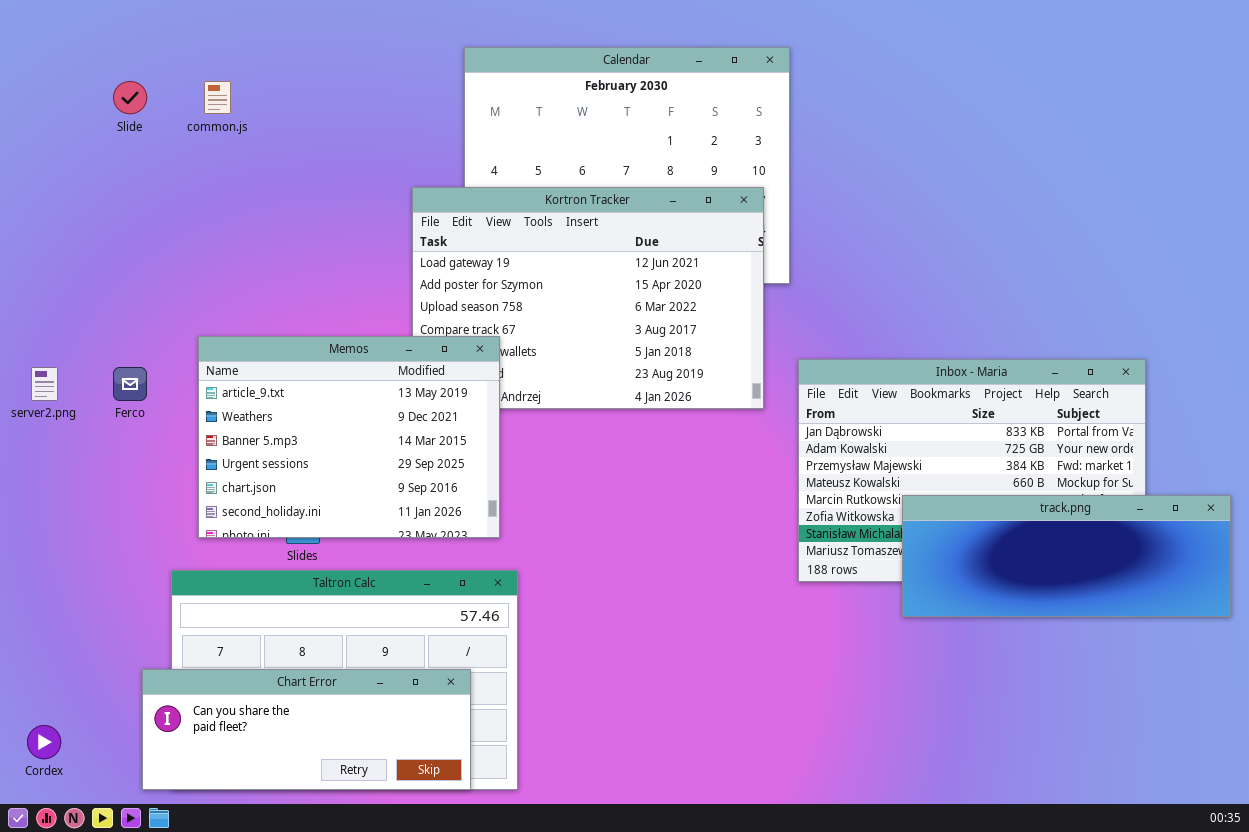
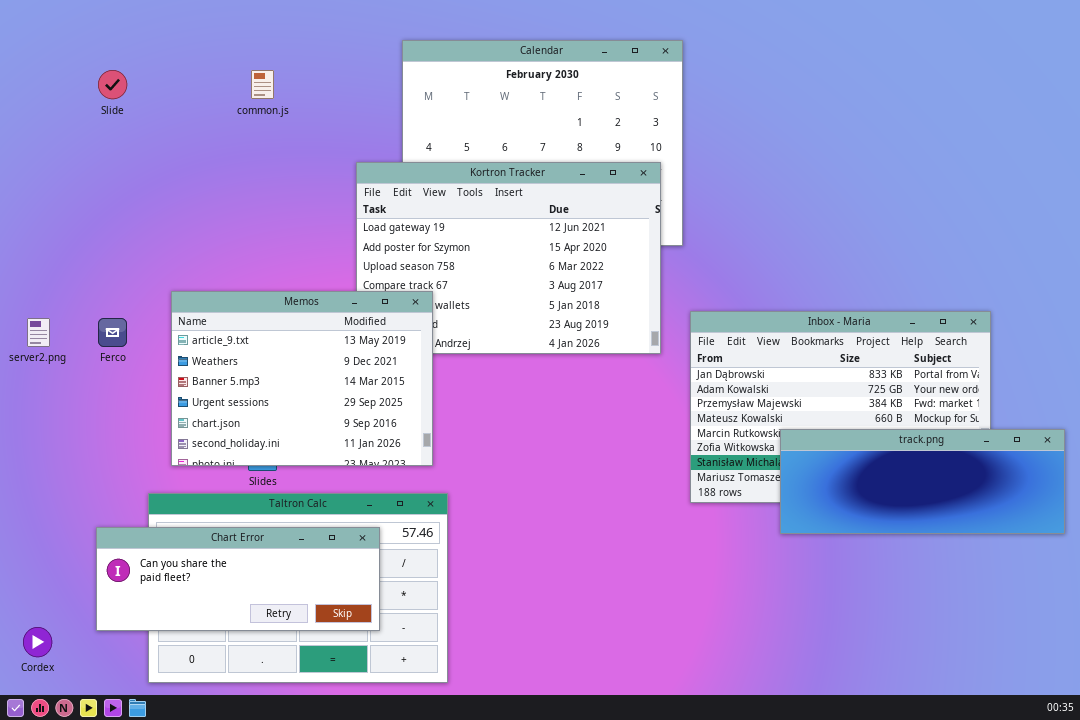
common.js: [204,81,231,114] -> [251,70,274,99], moved
Chart Error: [142,669,471,790] -> [96,527,380,631], moved

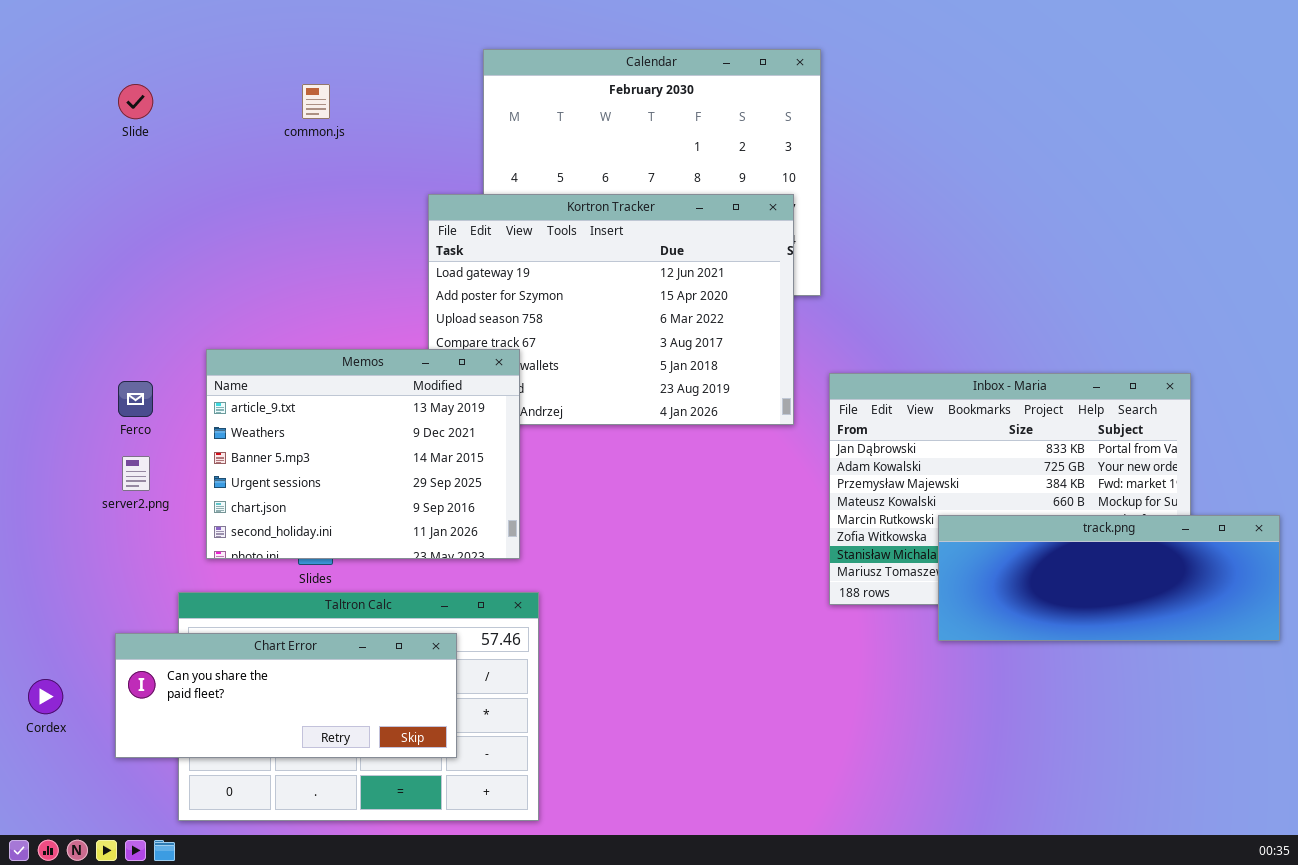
server2.png: [27,318,50,347] -> [122,456,150,491], moved
Cordex: [23,627,52,657] -> [28,679,63,714], moved

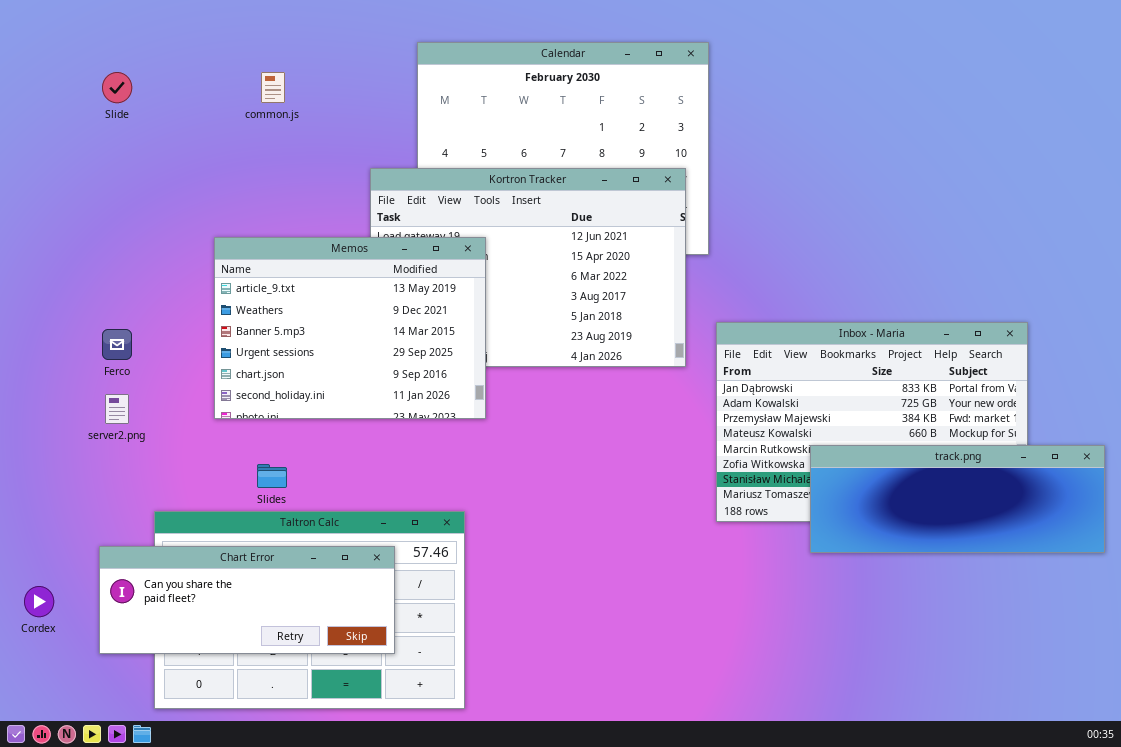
Memos: [206,349,520,559] -> [214,237,486,419], moved

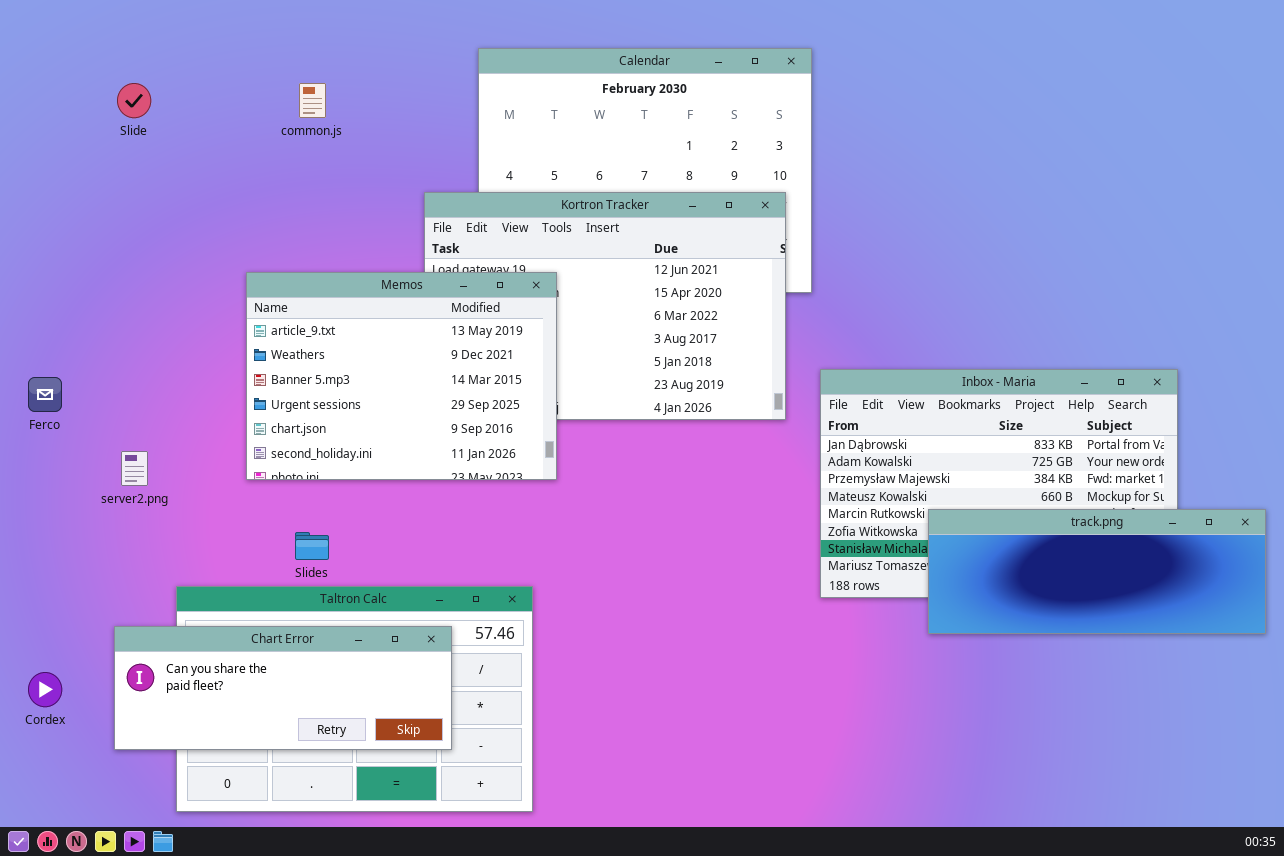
Ferco: [102,329,132,360] -> [28,377,62,412], moved

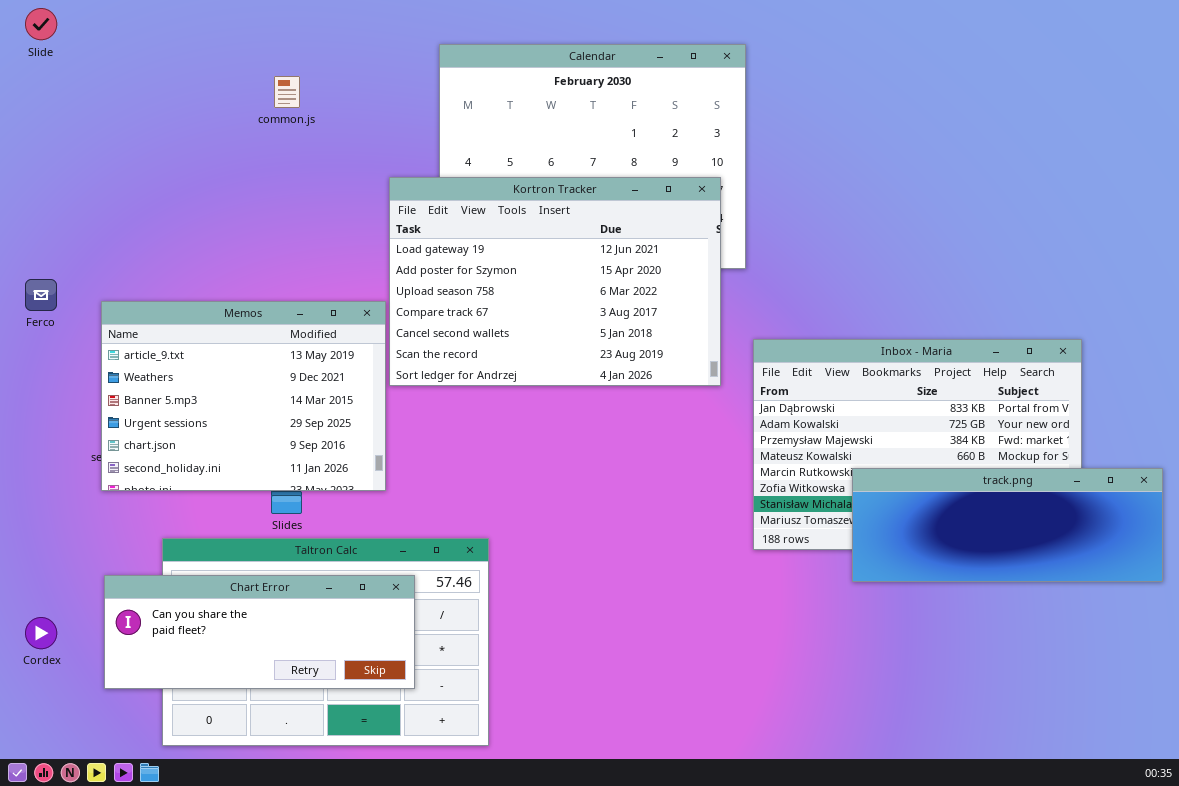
Slide: [117,83,151,118] -> [25,8,57,40], moved
Memos: [246,272,557,480] -> [101,301,386,491], moved
Ferco: [28,377,62,412] -> [25,279,57,311], moved

